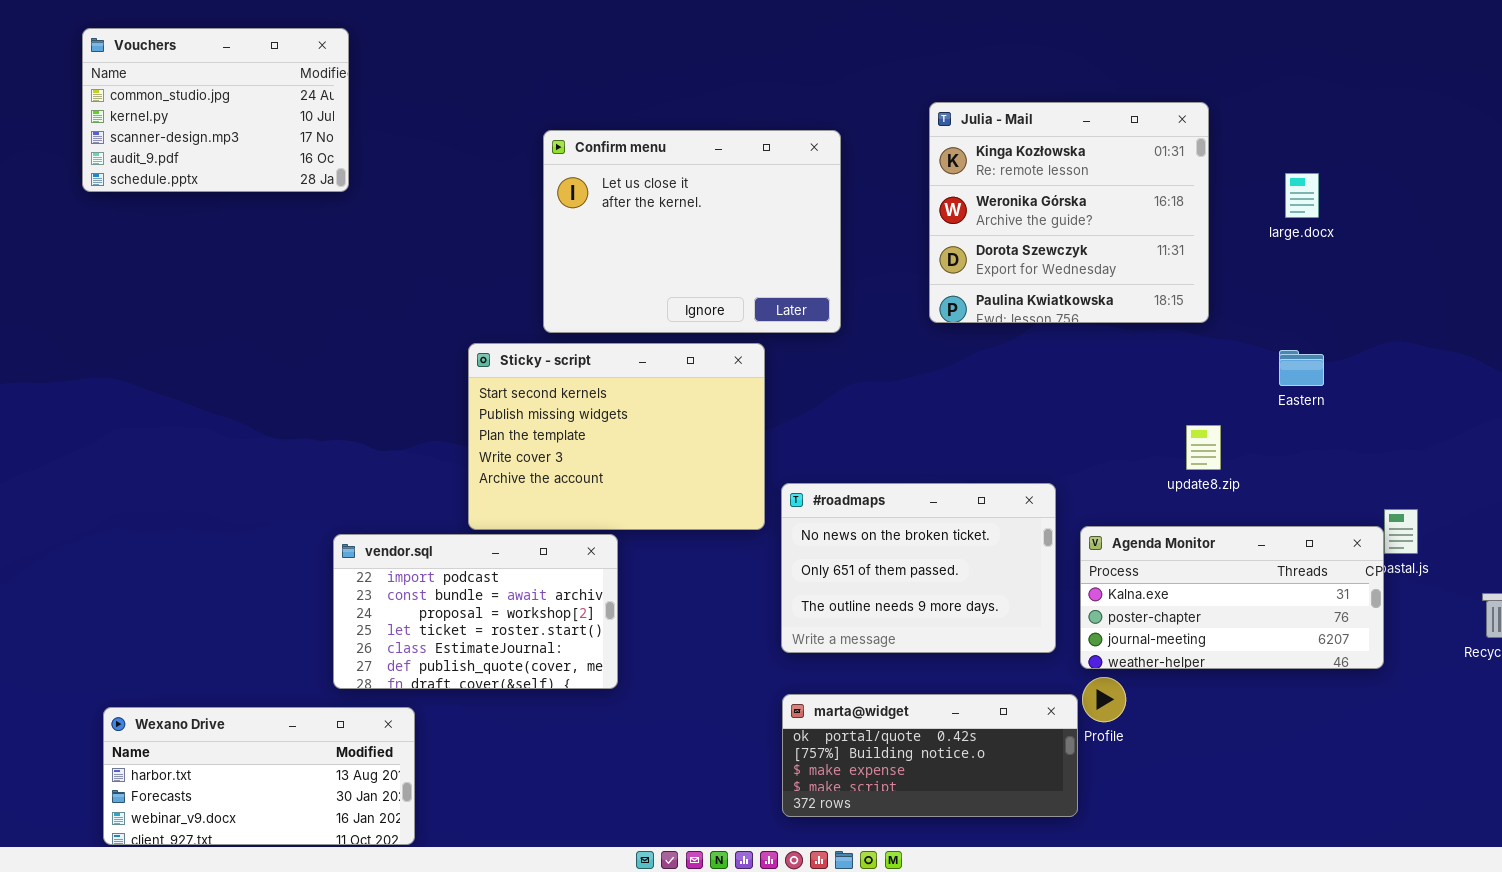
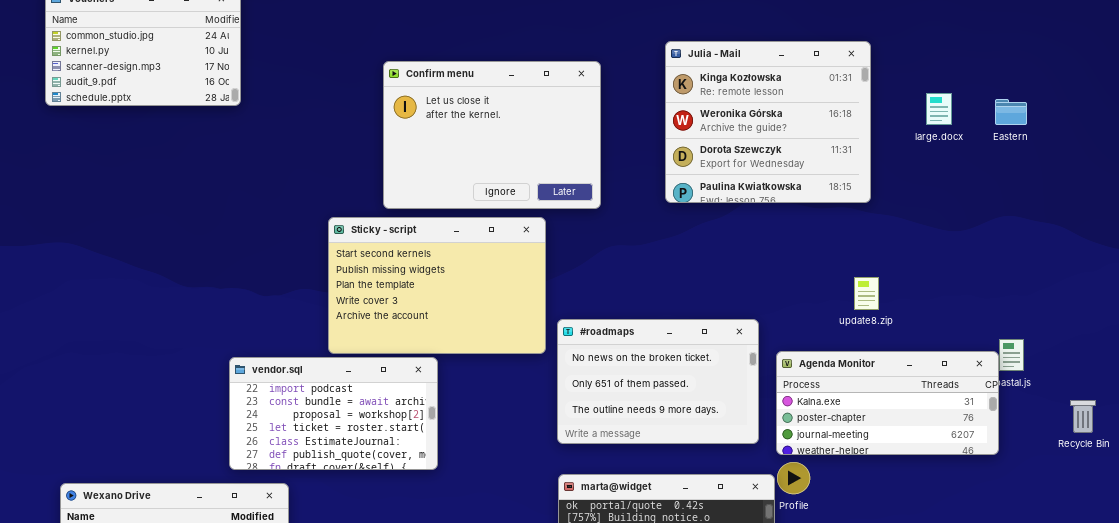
Eastern: [1279,350,1324,386] -> [995,99,1027,125], moved

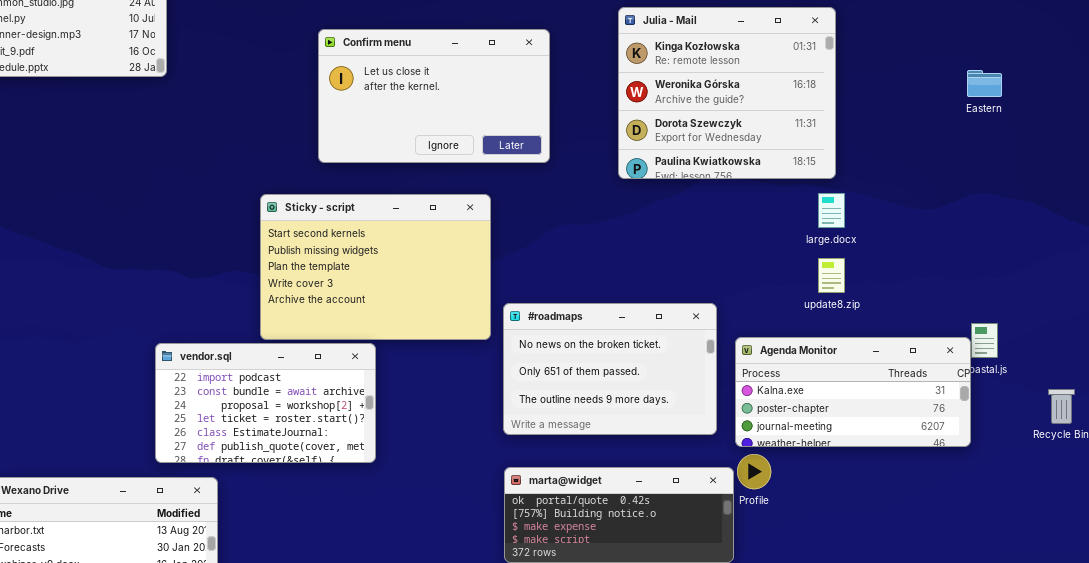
Confirm menu: [383,61,601,209] -> [318,29,550,163], resized
large.docx: [926,93,952,125] -> [818,193,845,228], moved

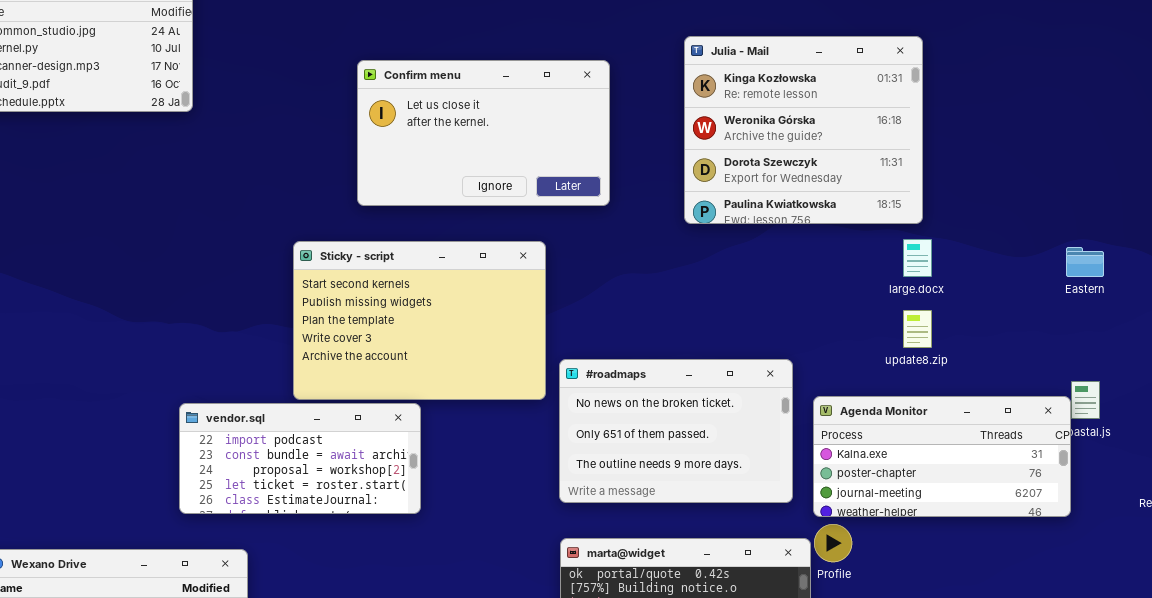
Eastern: [967,70,1002,97] -> [1066,247,1104,277], moved
vendor.sql: [155,343,376,463] -> [179,403,421,514], resized

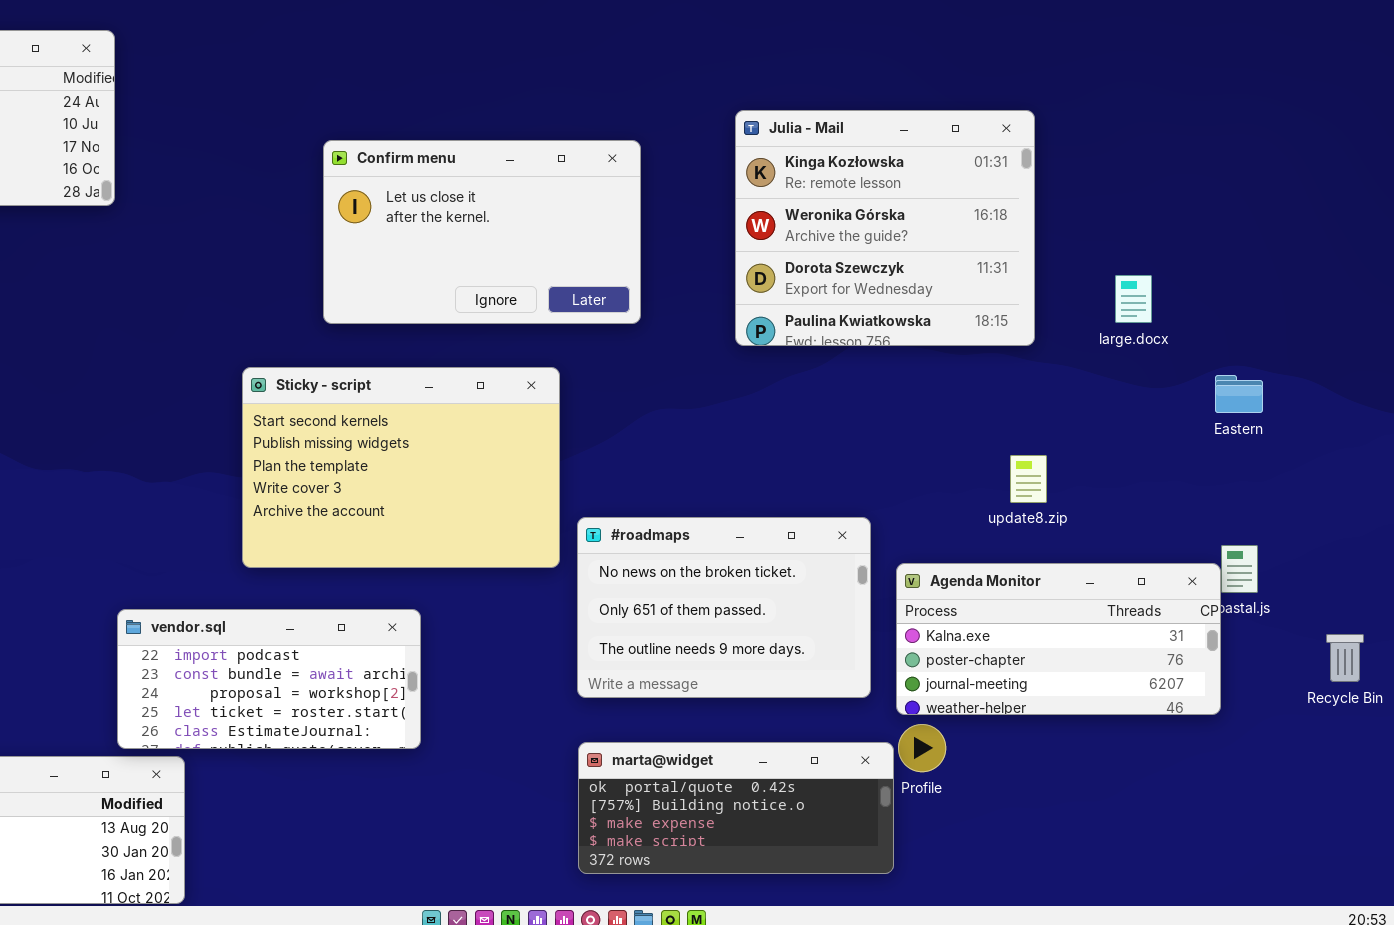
large.docx: [903,239,932,277] -> [1115,275,1152,323], moved
vendor.sql: [179,403,421,514] -> [117,609,421,749], moved

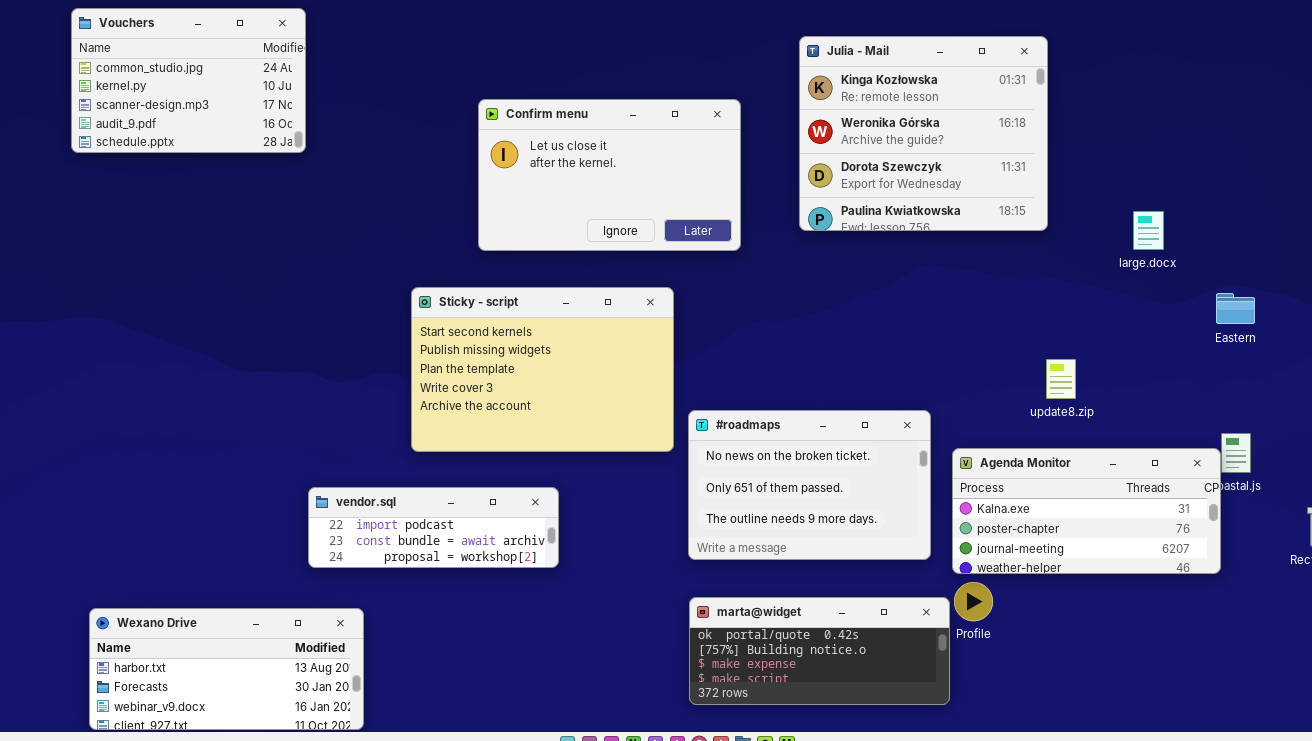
Julia - Mail: [735,110,1035,346] -> [799,36,1048,231], moved
vendor.sql: [117,609,421,749] -> [308,487,559,568], resized

